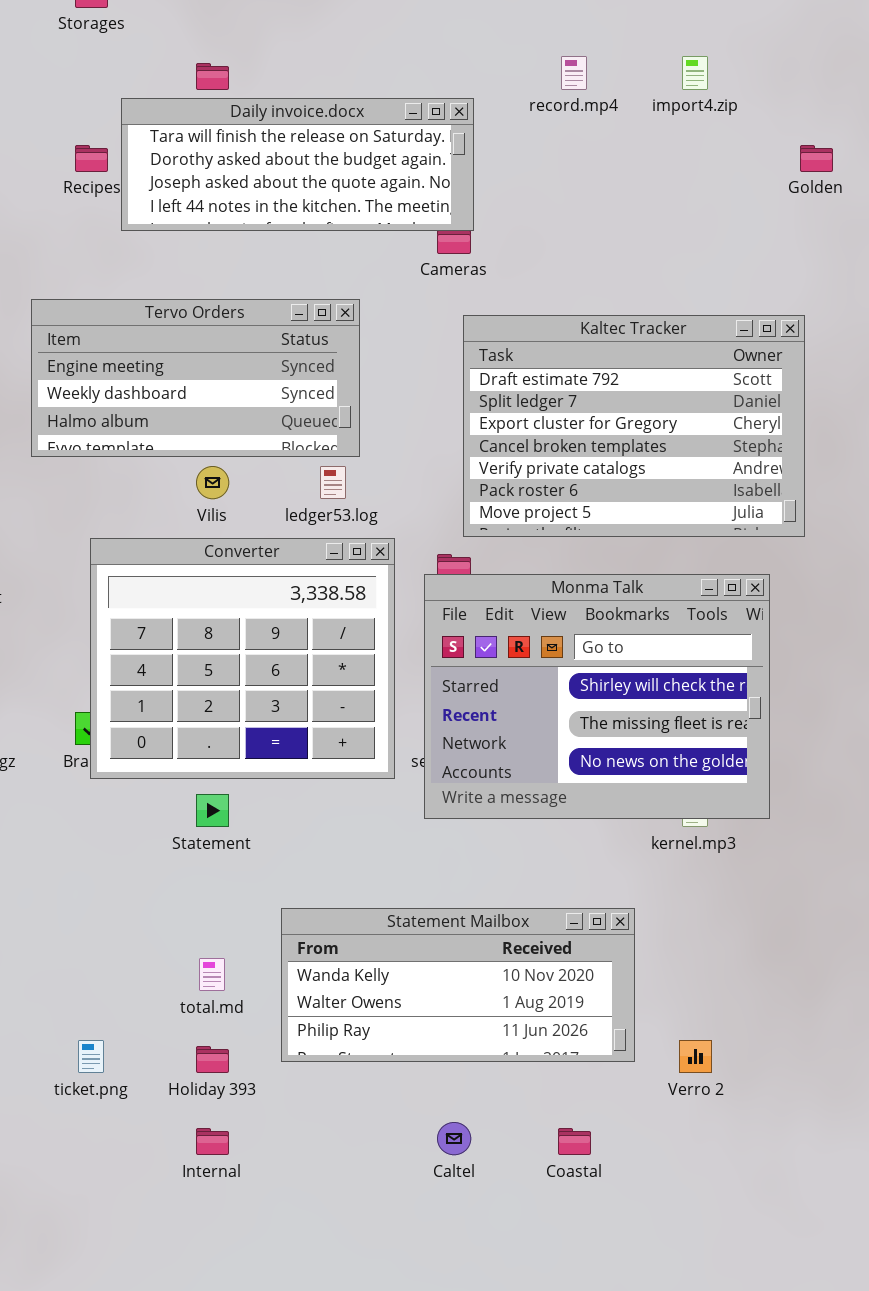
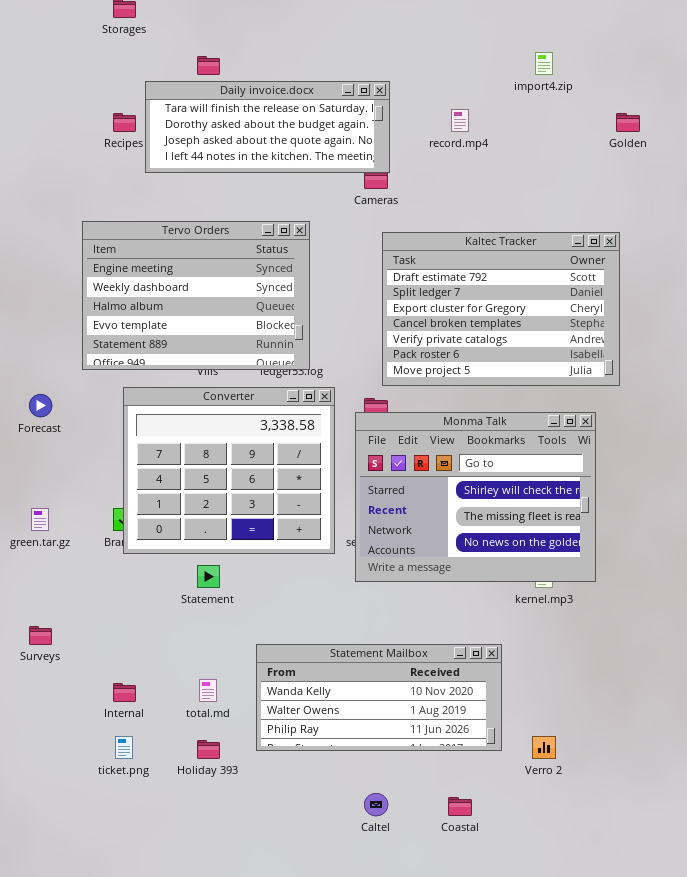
record.mp4: [561,56,587,90] -> [451,109,469,132], moved
Tervo Orders: [31,299,360,457] -> [82,221,310,370], resized
Internal: [196,1128,229,1155] -> [113,683,136,702], moved

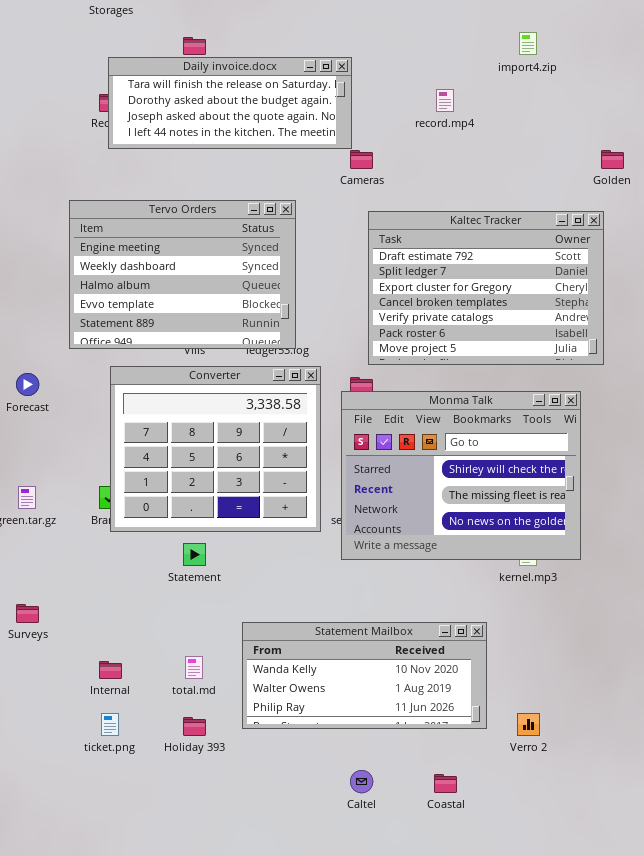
Daily invoice.docx: [145,81,390,173] -> [108,57,352,149], moved
Golden: [616,113,640,132] -> [601,150,624,169], moved

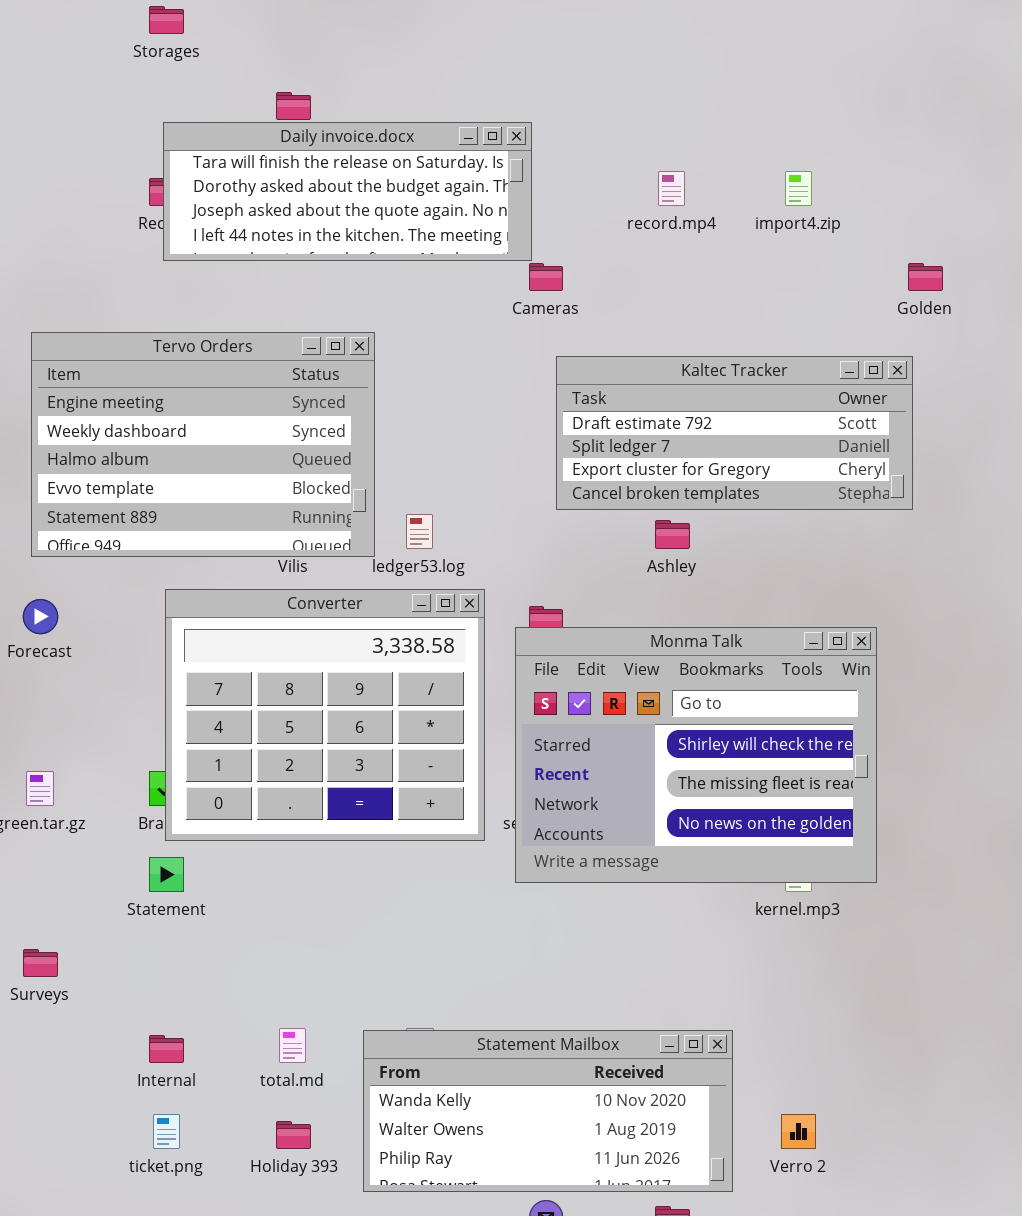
import4.zip: [519,32,537,55] -> [785,171,812,206], moved
Tervo Orders: [69,200,296,349] -> [31,332,375,557], moved
Kaltec Tracker: [368,211,604,365] -> [556,356,913,510], resized
Statement: [183,543,206,566] -> [149,857,184,892], moved
Statement Mailbox: [242,622,487,729] -> [363,1030,733,1192], moved

